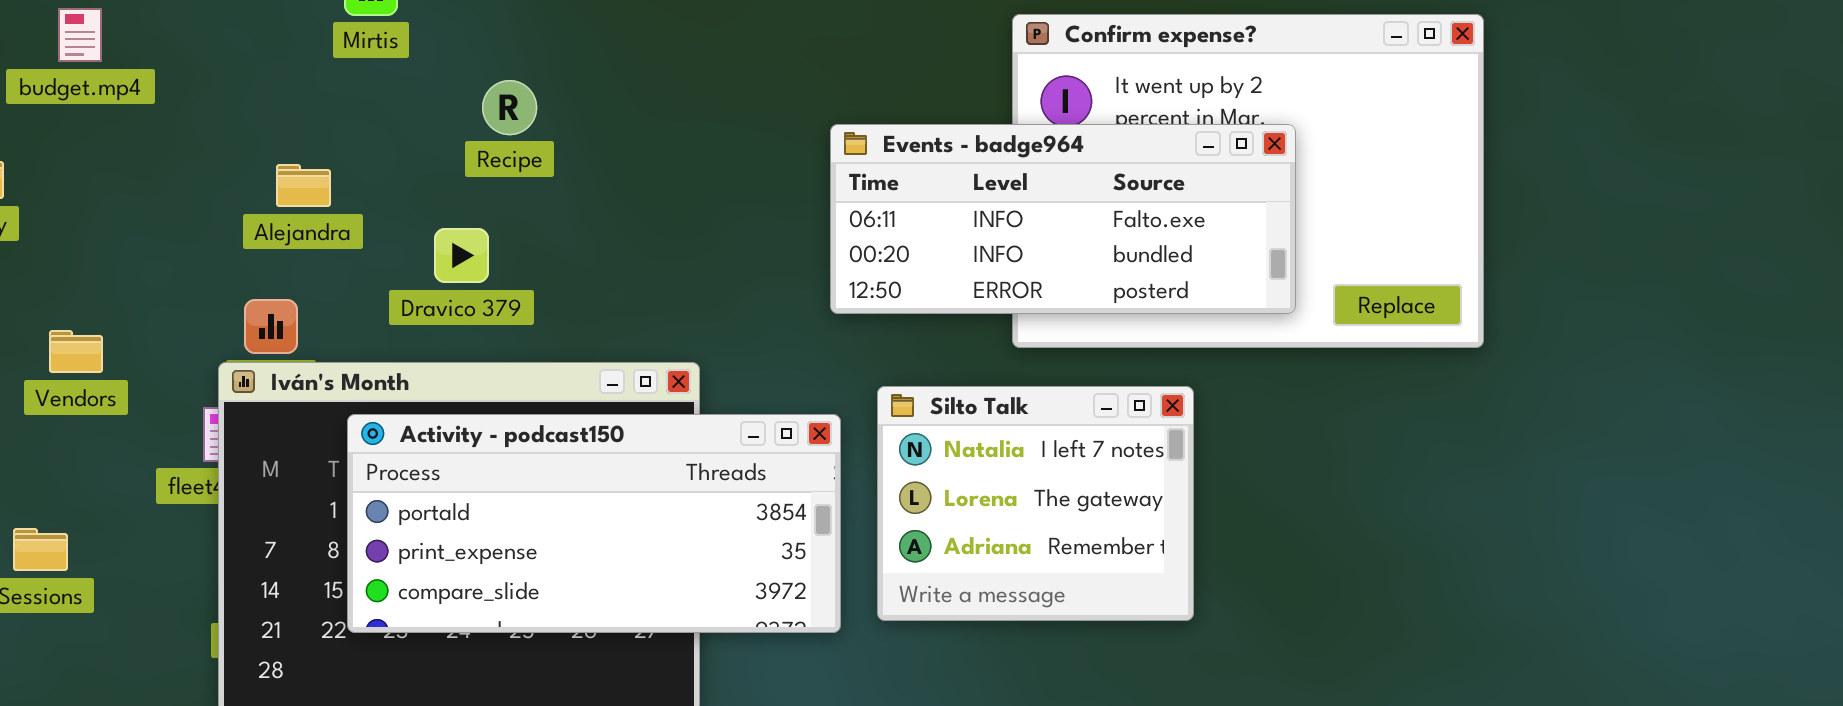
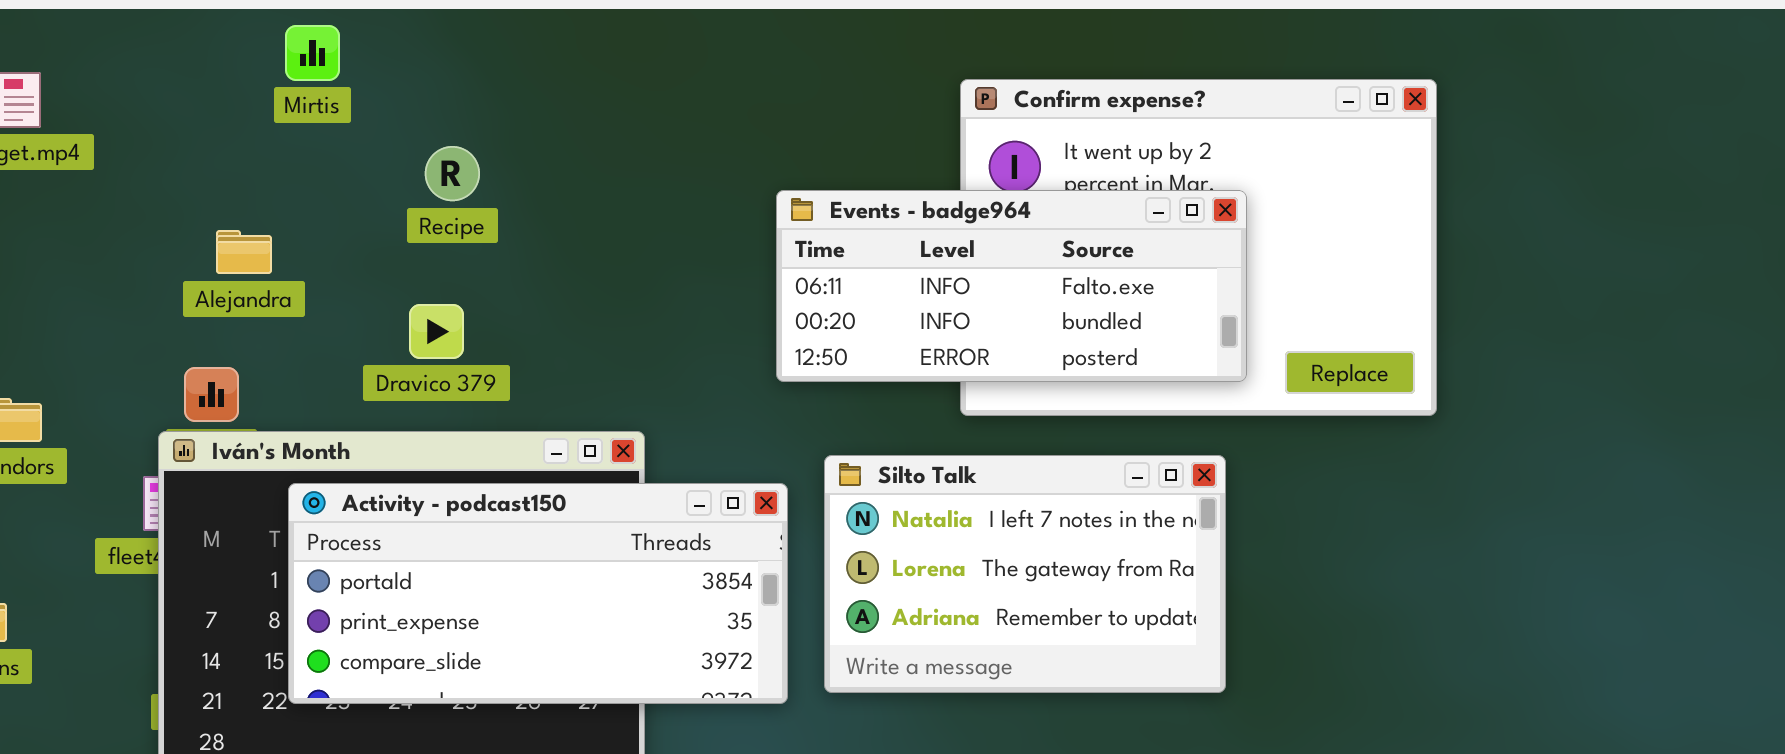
Dravico 379: [434,228,489,283] -> [409,304,464,359], moved
Silto Talk: [877,386,1194,621] -> [824,455,1226,693], resized

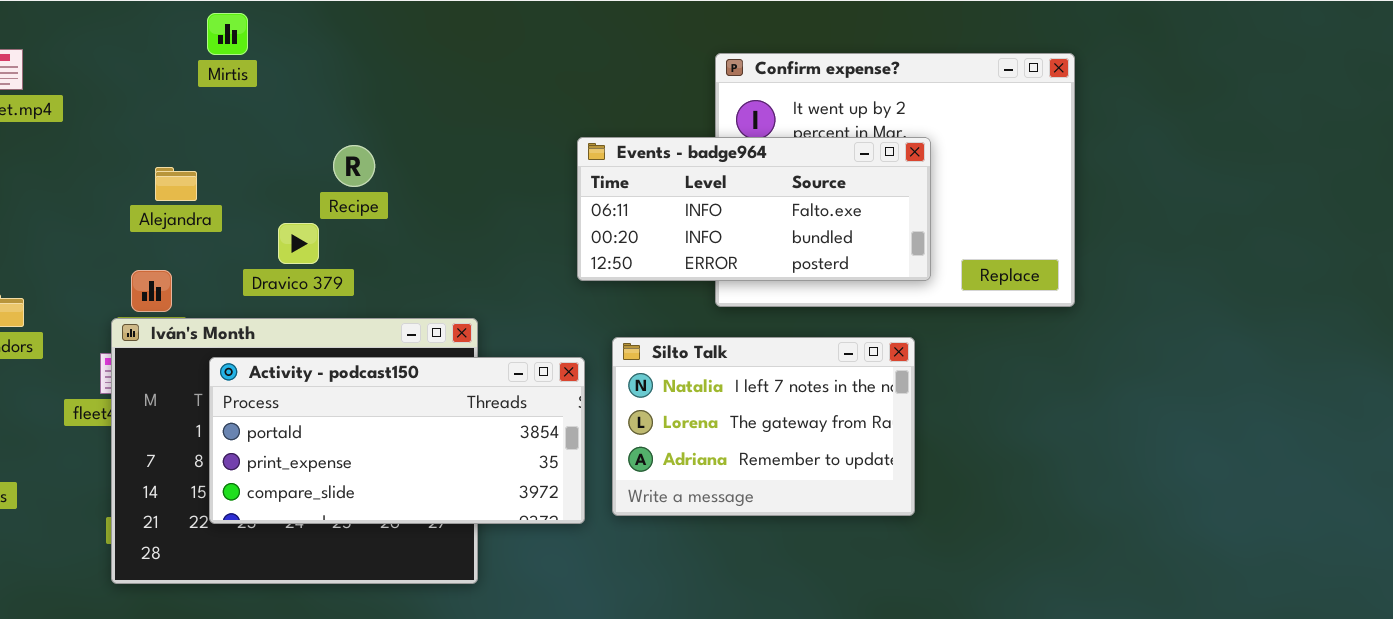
Recipe: [425,146,480,201] -> [333,145,375,187], moved
Dravico 379: [409,304,464,359] -> [278,223,319,264], moved

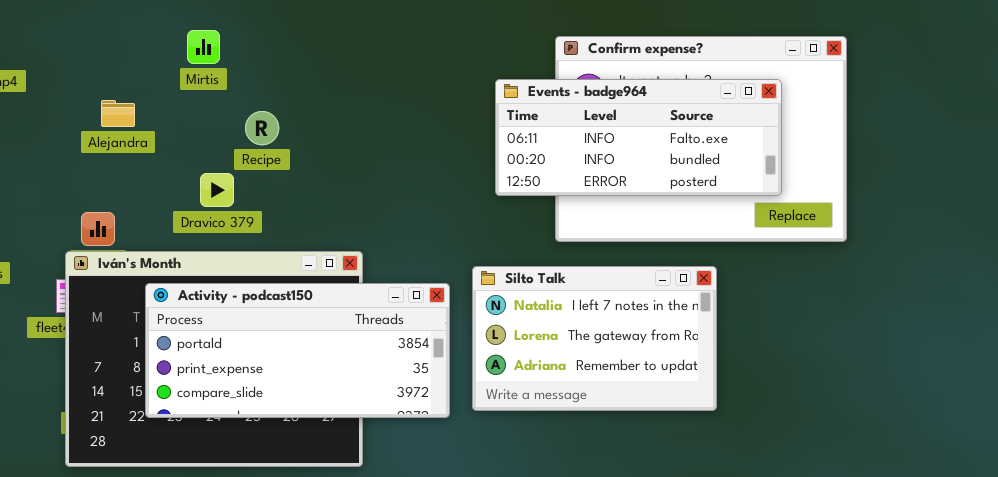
Mirtis: [207,13,248,55] -> [187,30,220,64], moved
Events - badge964: [577,137,931,281] -> [495,79,782,196], moved
Alejandra: [155,167,197,201] -> [101,100,135,127], moved

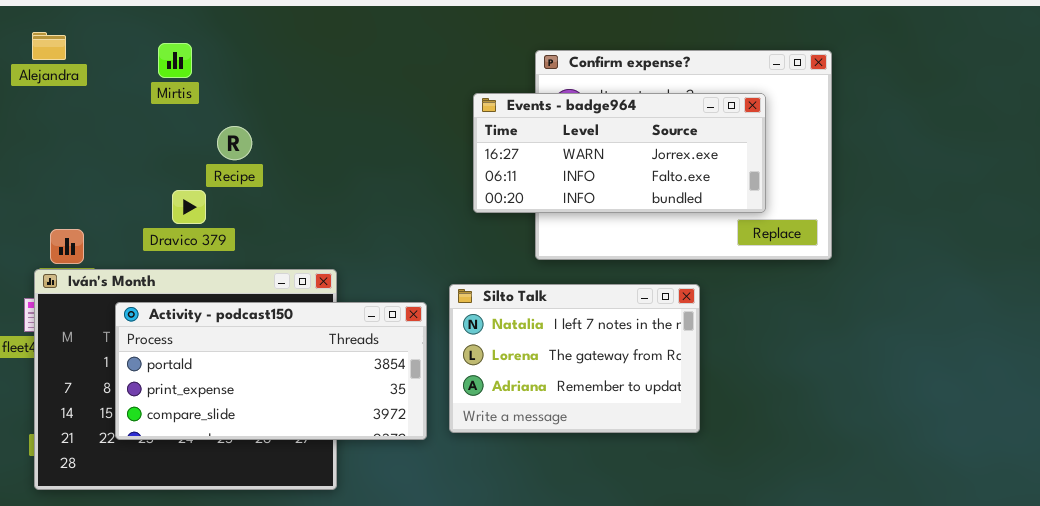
Events - badge964: [495,79,782,196] -> [473,93,766,213], scrolled up 1 row
Alejandra: [101,100,135,127] -> [32,32,66,60], moved

